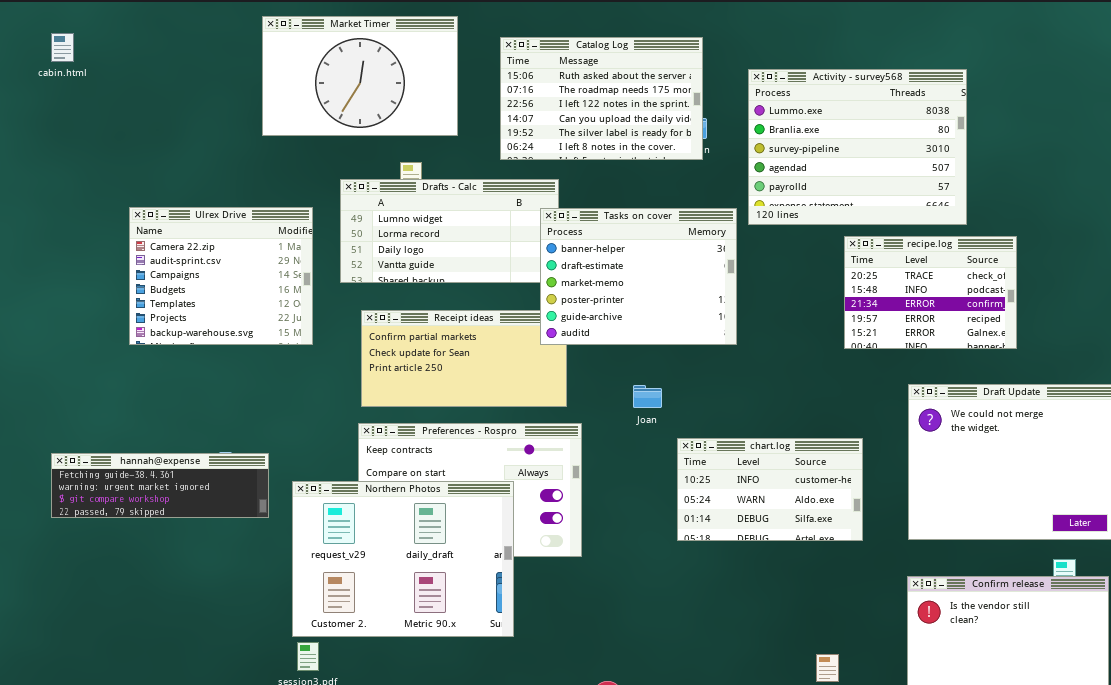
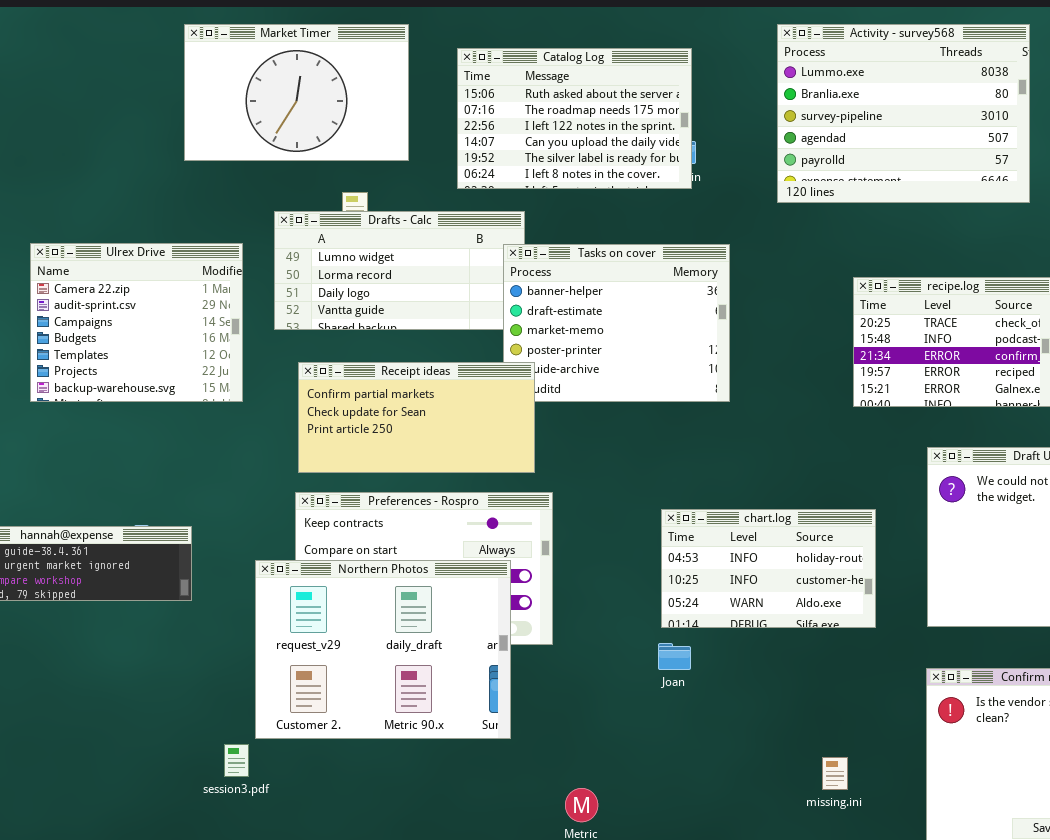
Activity - survey568: [748,69,967,225] -> [777,24,1030,203], moved
Receipt ideas: [361,310,567,407] -> [298,362,535,473], raised
Joan: [633,385,662,408] -> [658,643,691,670], moved
chart.log: [677,438,863,541] -> [661,509,876,628], scrolled up 1 row
Northern Photos: [292,481,514,637] -> [255,560,511,739], moved

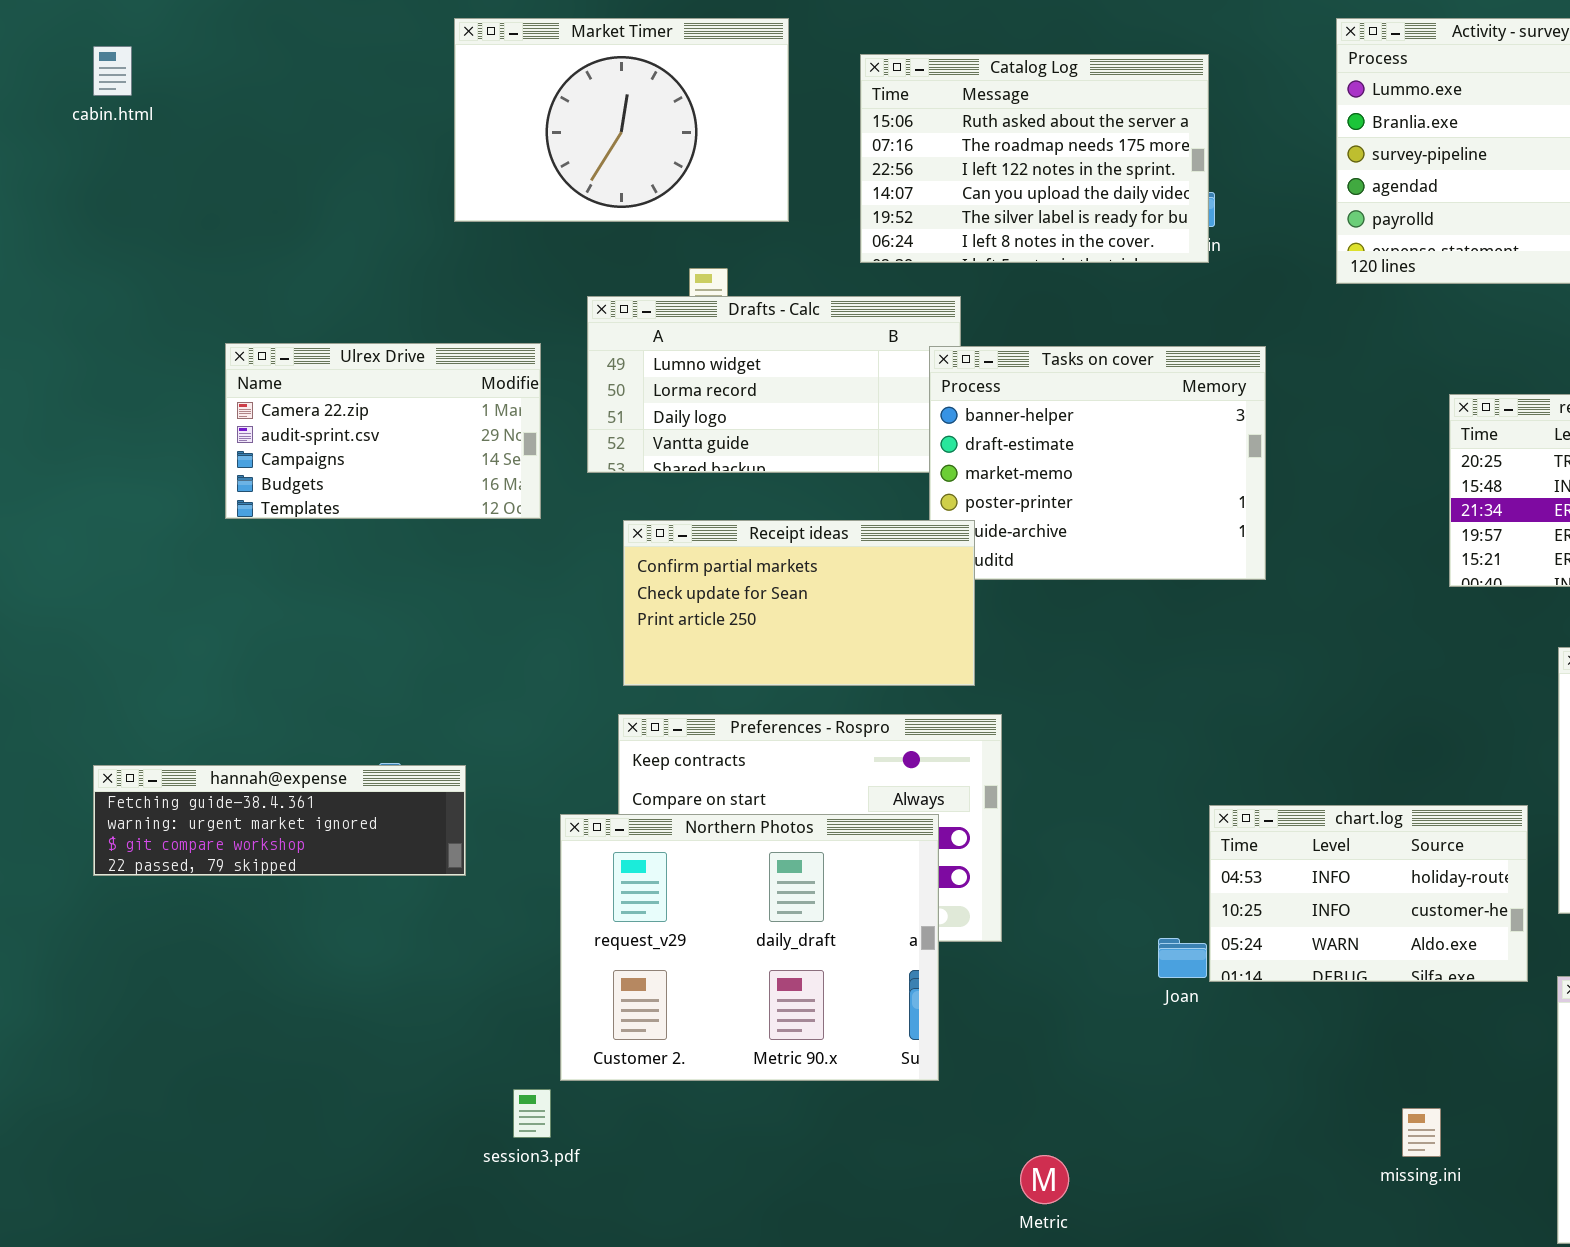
Ulrex Drive: [30,243,243,402] -> [225,343,541,519], resized
chart.log: [661,509,876,628] -> [1209,805,1528,982], moved

